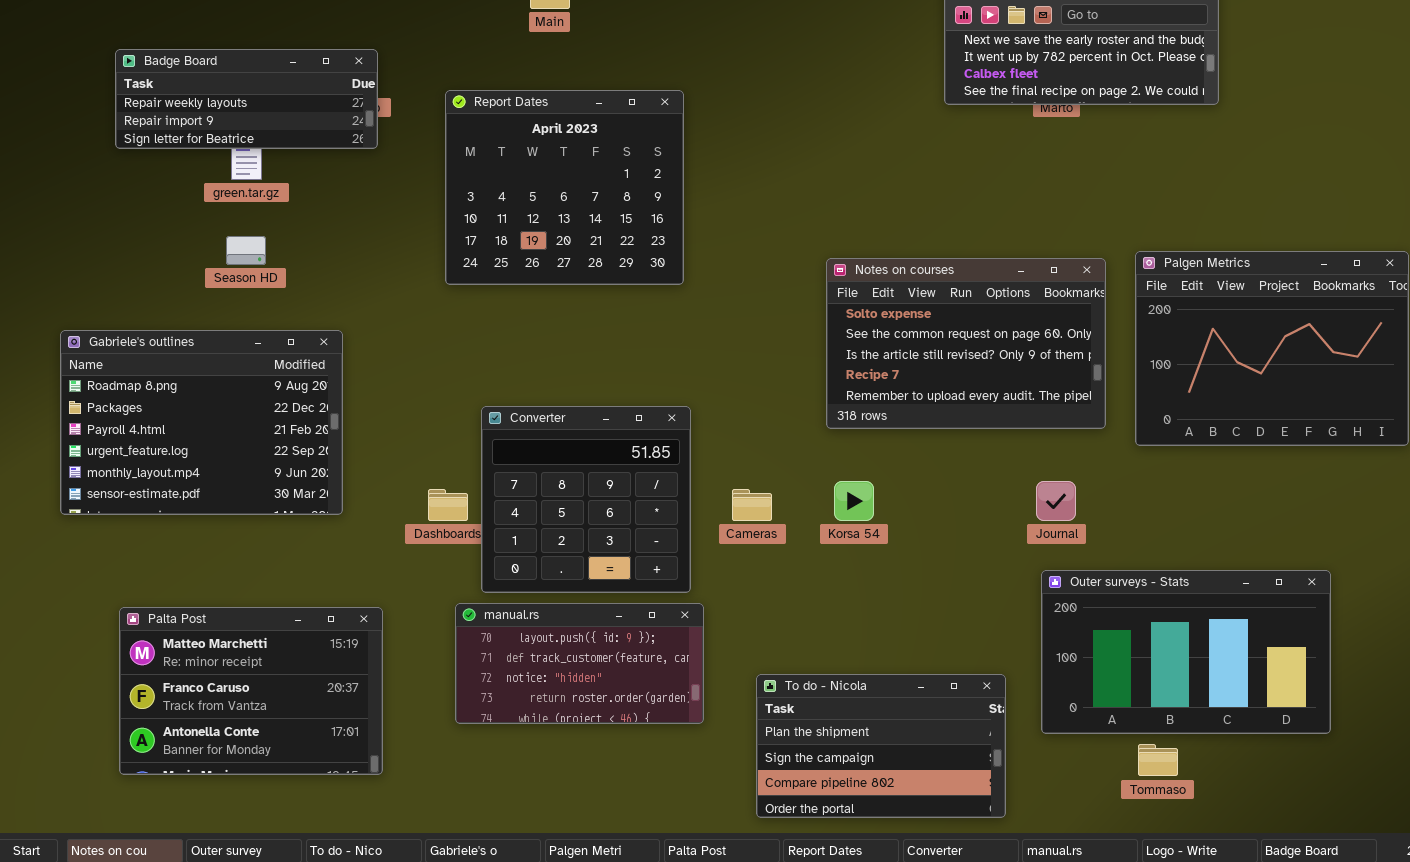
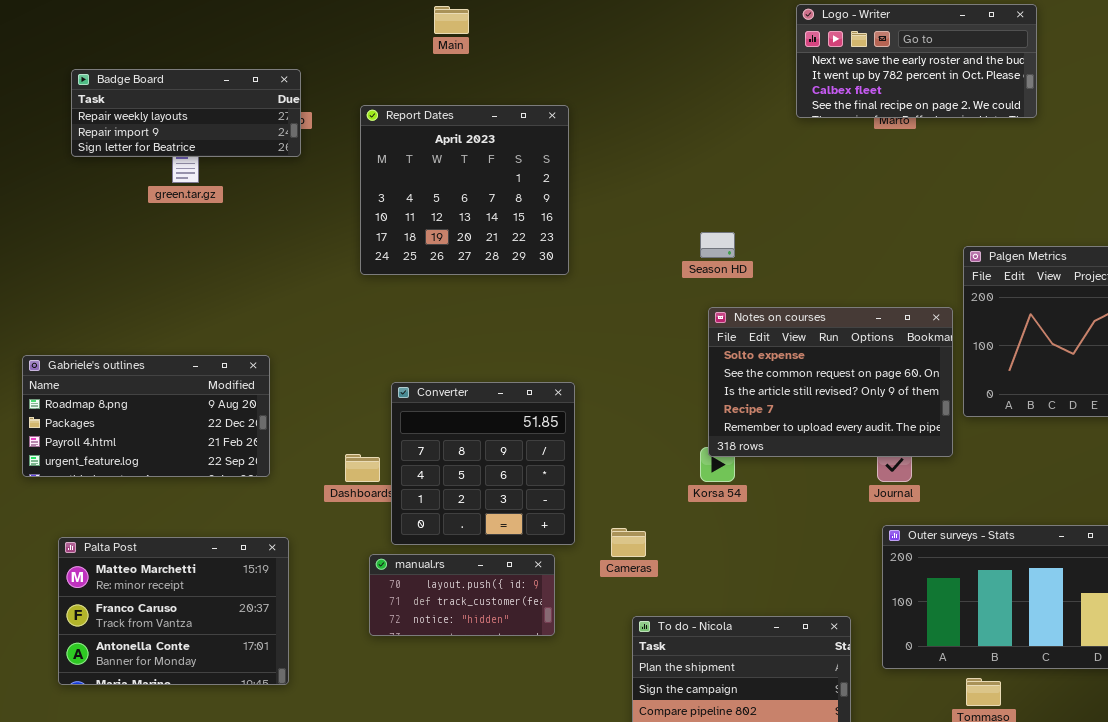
Season HD: [226,236,266,265] -> [700,232,735,258], moved
Notes on courses: [826,258,1106,429] -> [708,307,953,457], moved
Gabriele's outlines: [60,330,343,515] -> [22,355,270,477], resized
Cameras: [732,489,772,521] -> [611,528,646,557], moved
manual.rs: [455,603,704,724] -> [369,554,555,636], resized
Palta Post: [119,607,383,775] -> [58,537,289,685], moved

